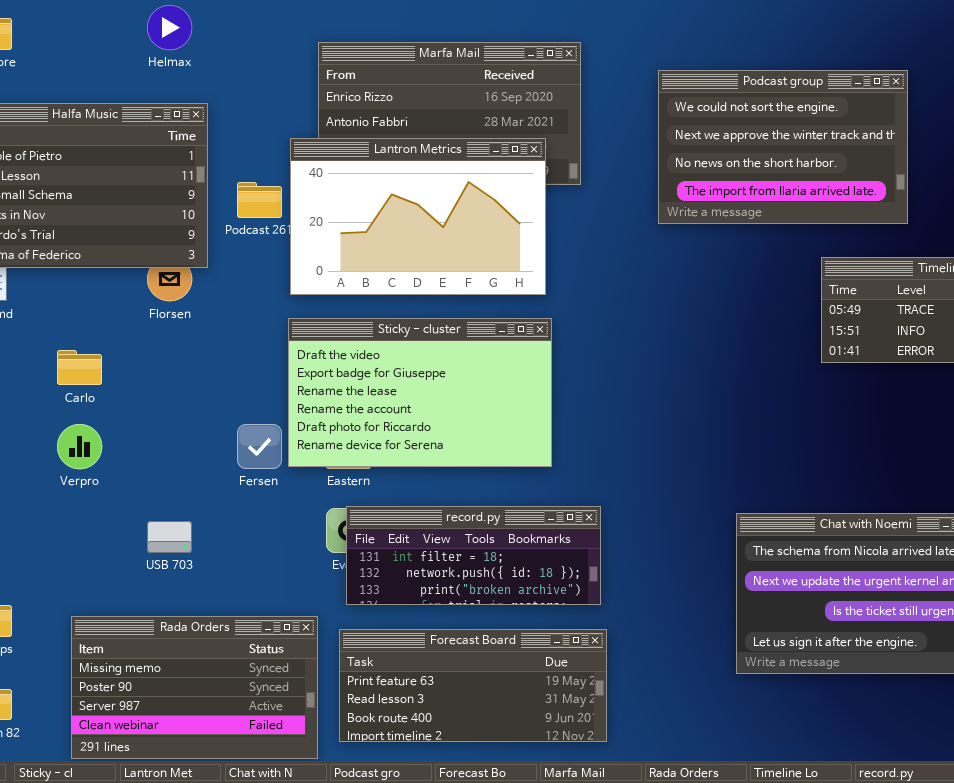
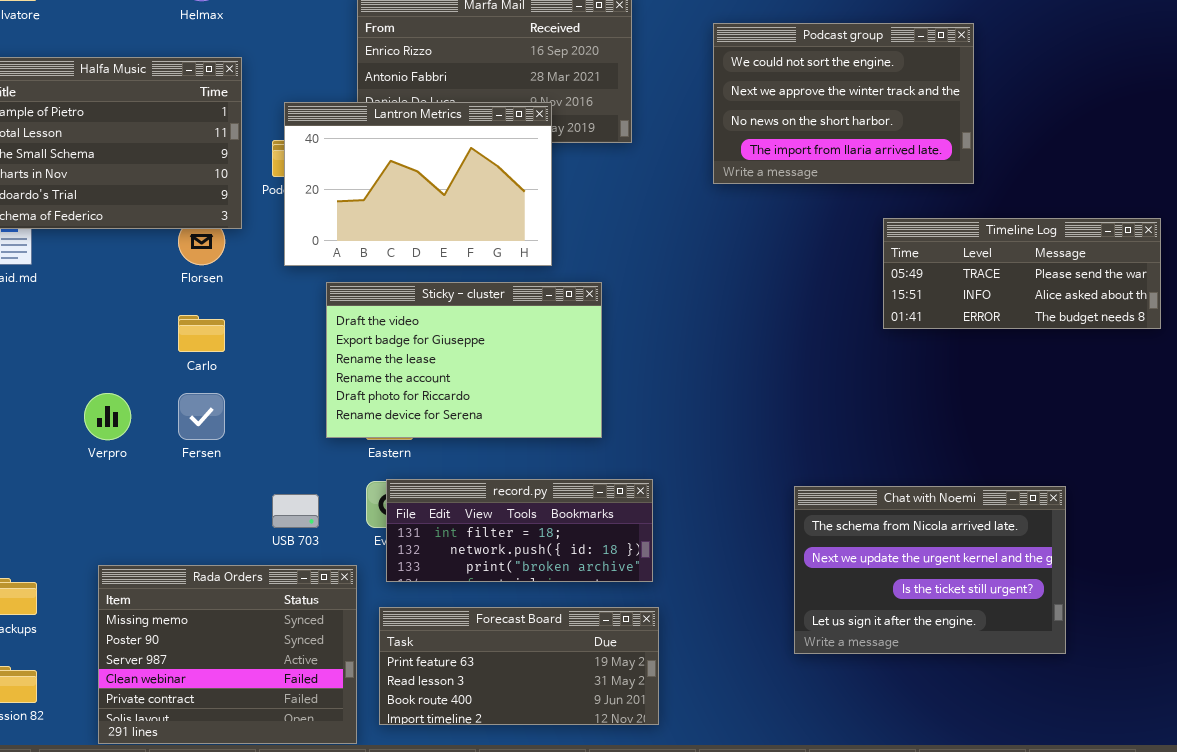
Lantron Metrics: [290,138,546,295] -> [284,102,552,266], moved
Carlo: [57,350,102,385] -> [178,315,225,352], moved
Fersen: [237,424,282,469] -> [178,393,225,440], moved
USB 703: [147,521,192,553] -> [272,494,319,528], moved
Rada Orders: [71,616,318,759] -> [98,565,357,744], resized

